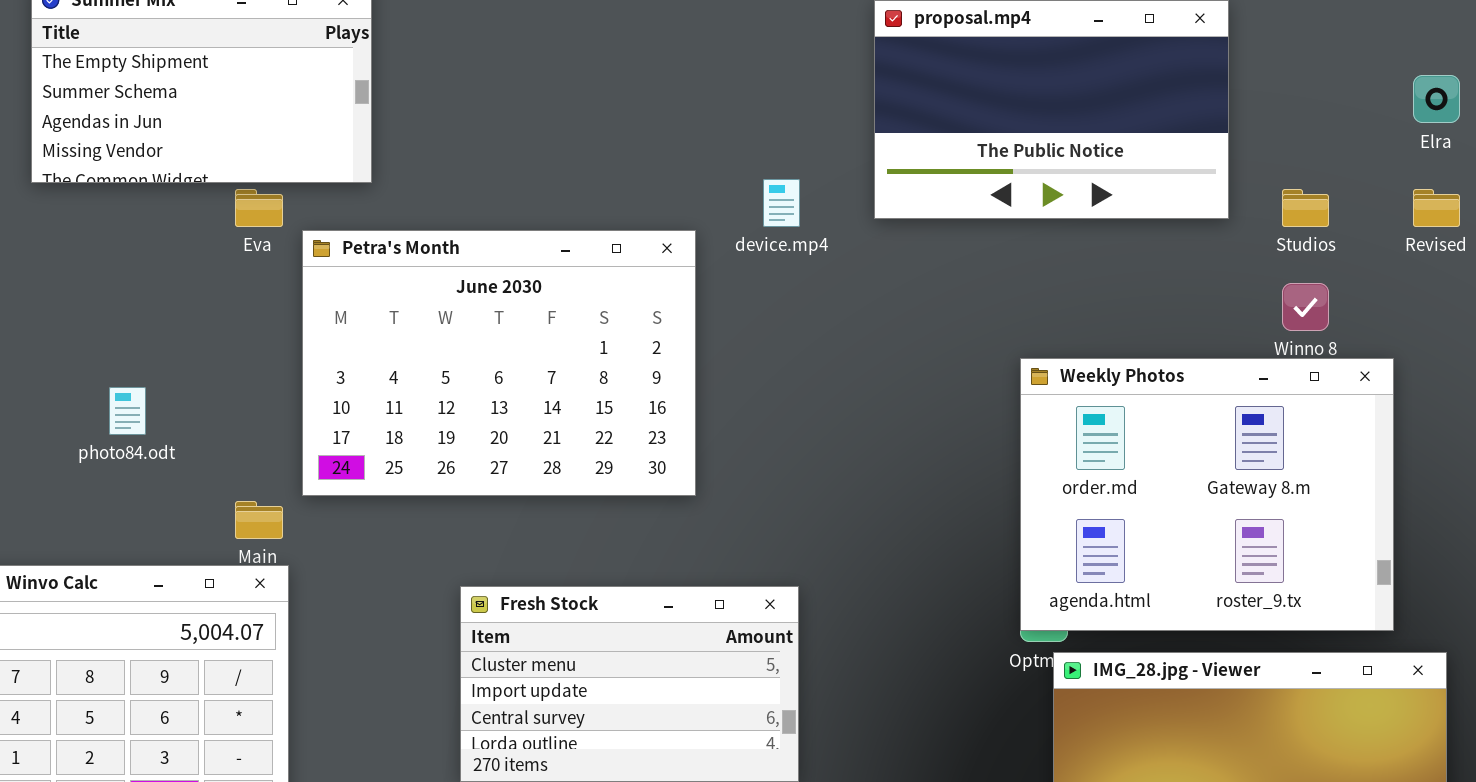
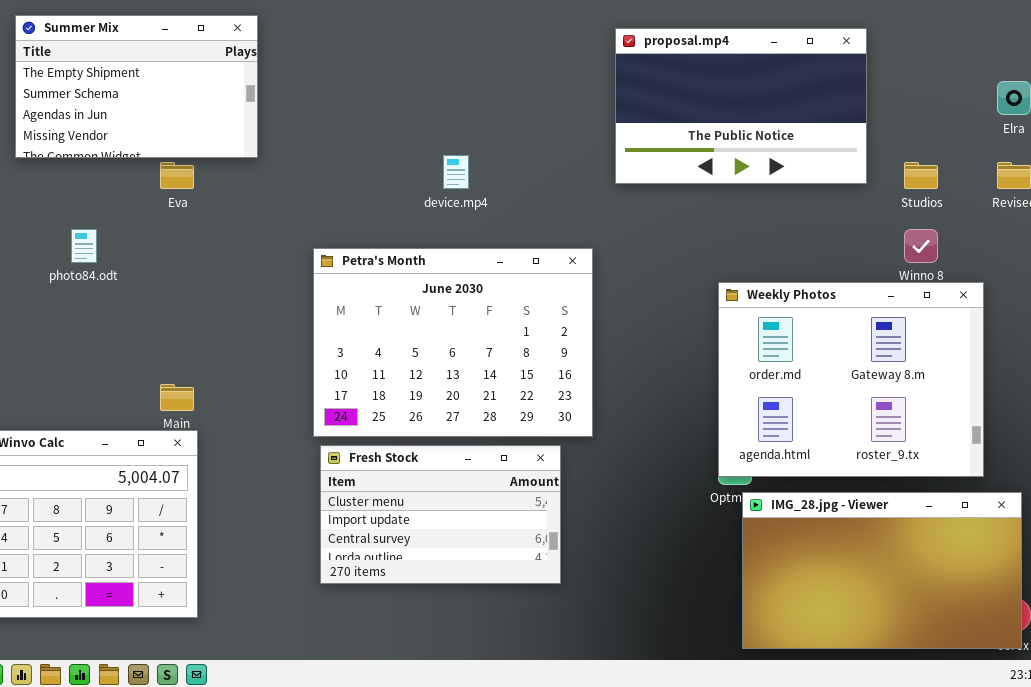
device.mp4: [763,179,800,227] -> [443,155,469,189], moved
Petra's Month: [302,230,696,496] -> [313,248,593,437], moved
photo84.odt: [109,387,146,435] -> [71,229,97,263], moved

